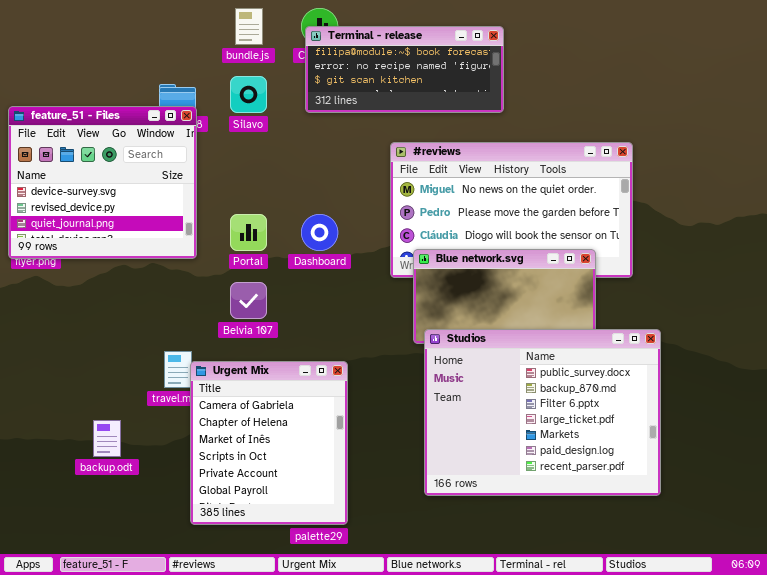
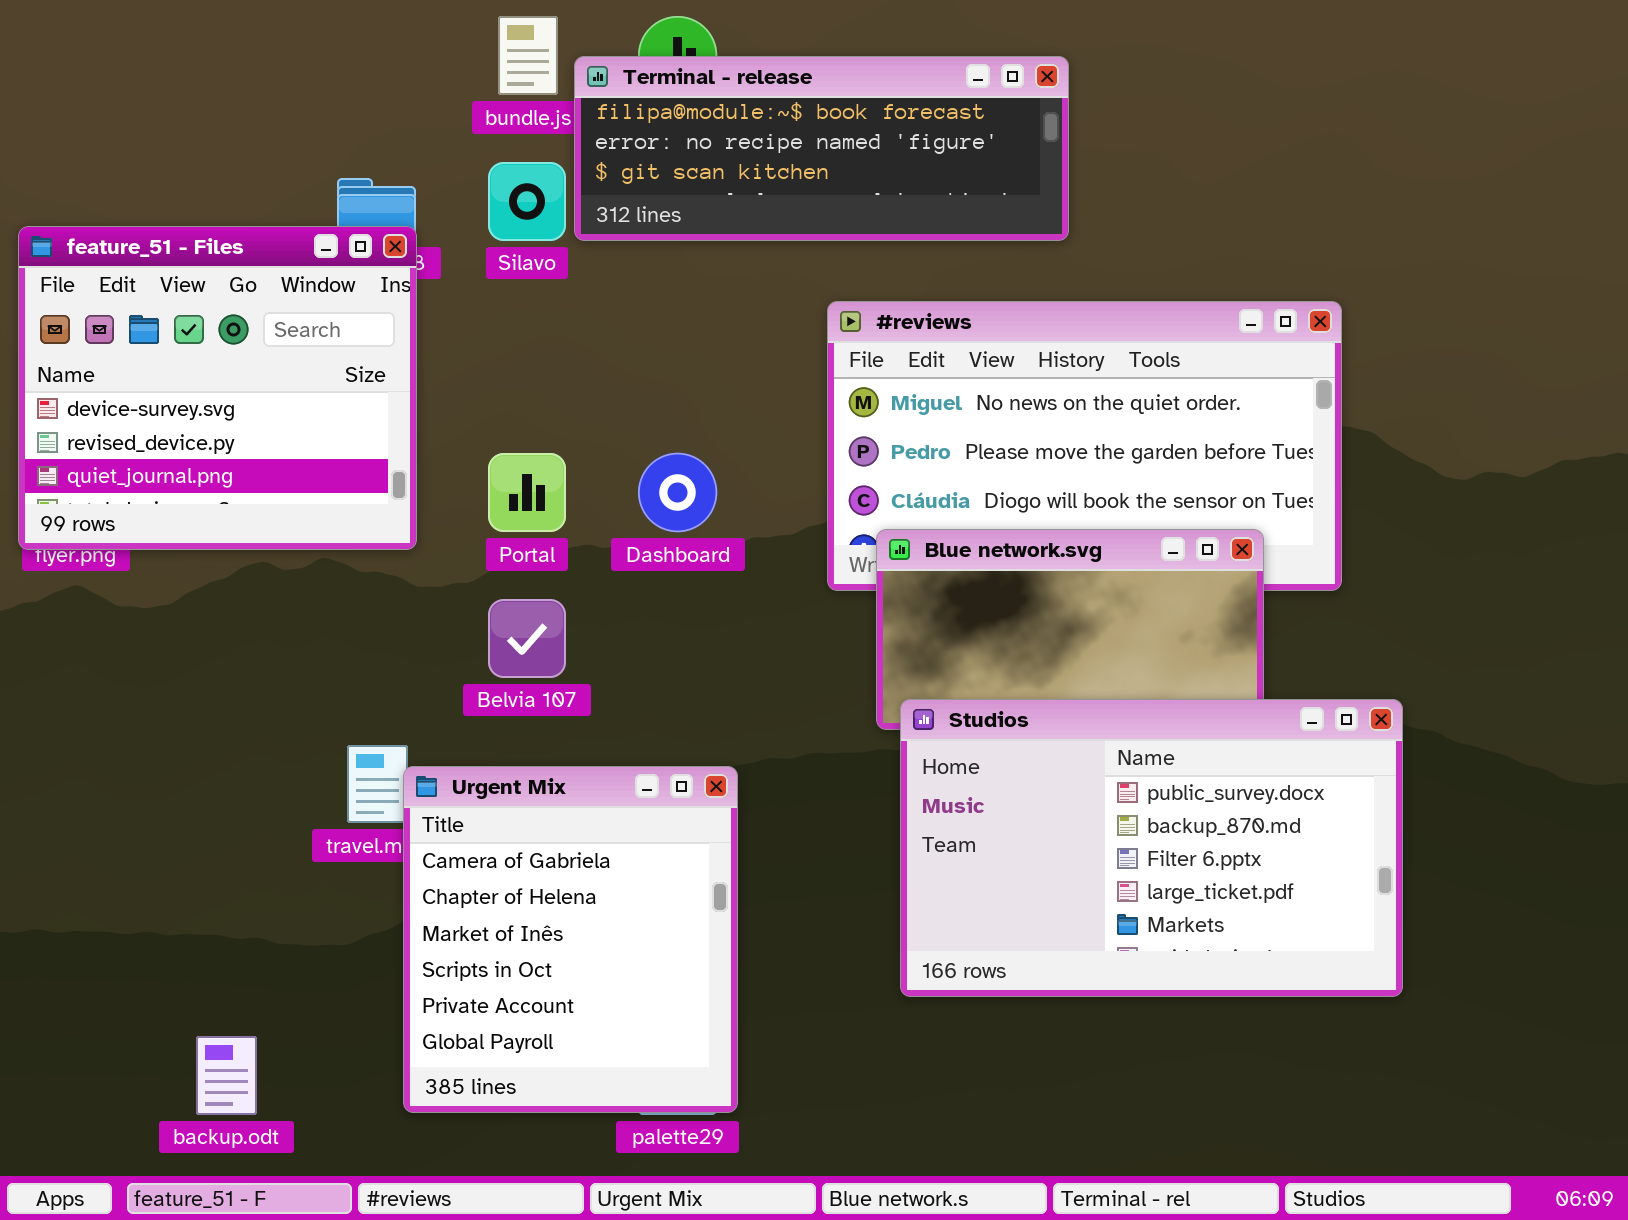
Terminal - release: [305,26,504,113] -> [574,56,1069,241], resized
Studios: [424,329,661,496] -> [900,699,1403,997], resized
backup.odt: [93,420,121,457] -> [196,1036,257,1115], moved

